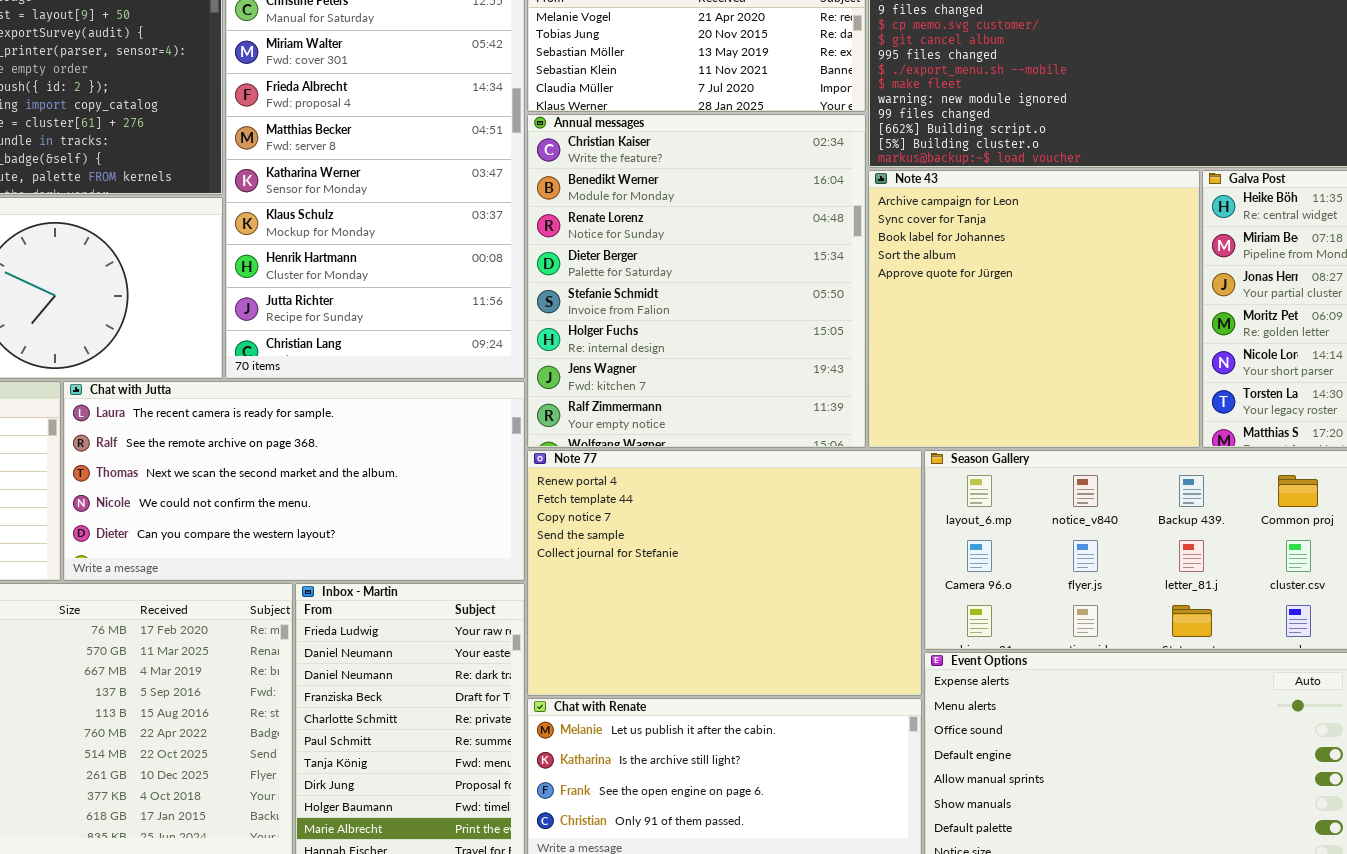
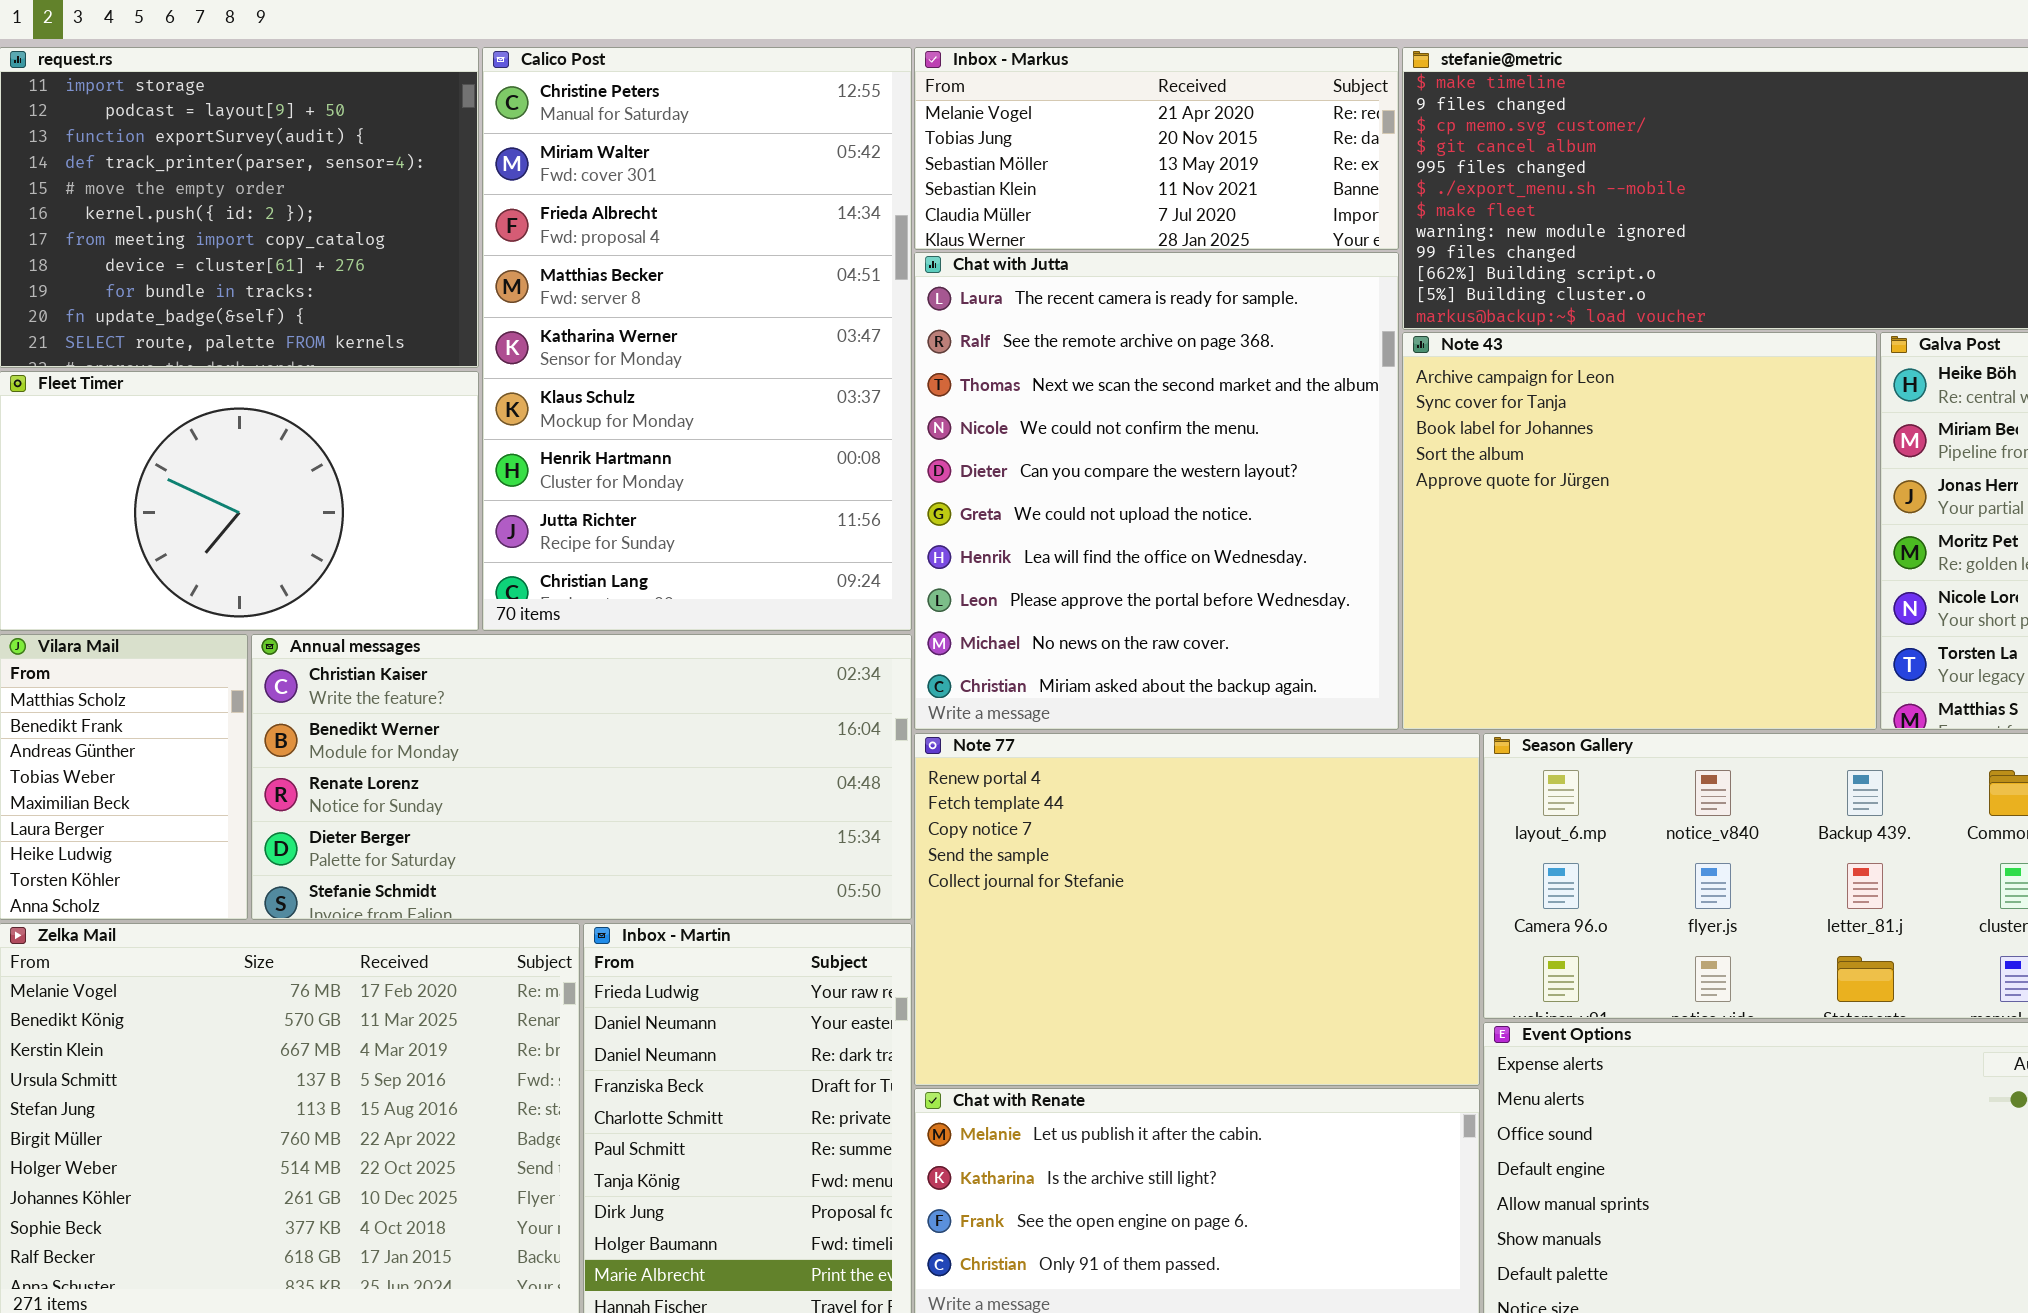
Annual messages: [527,114,866,448] -> [251,634,912,920], moved, resized
Chat with Jutta: [63,381,525,581] -> [914,252,1399,730], moved, resized

